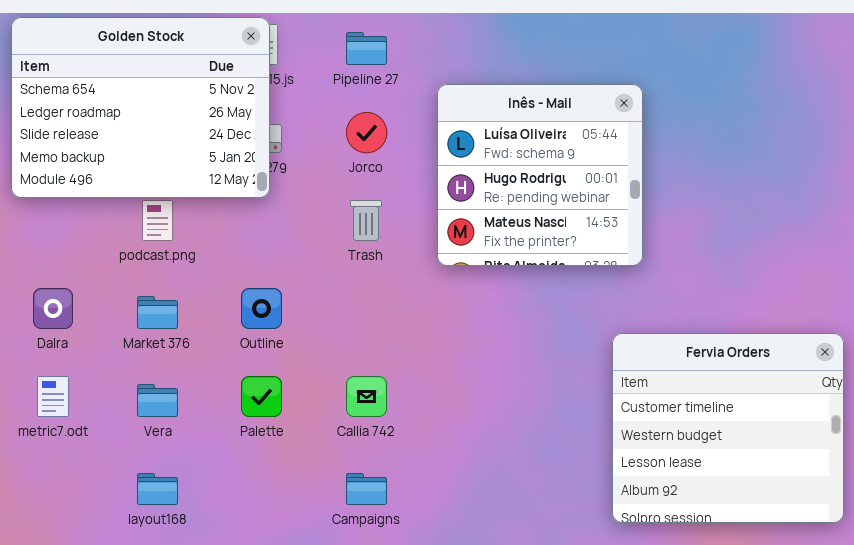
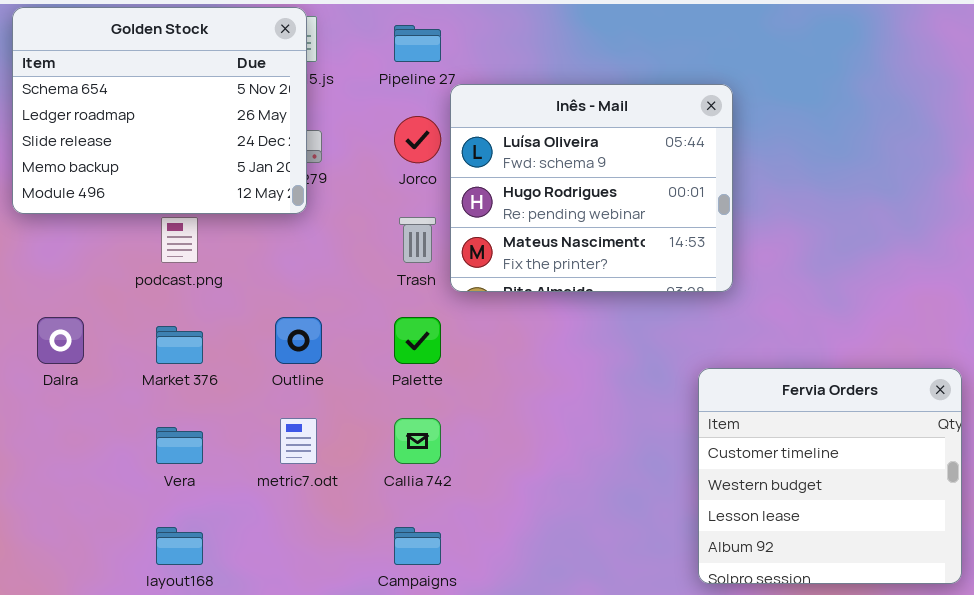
Inês - Mail: [437,84,643,266] -> [450,84,733,292], resized
metric7.odt: [37,376,69,417] -> [280,418,317,464], moved
Palette: [241,376,282,417] -> [394,317,441,364], moved

